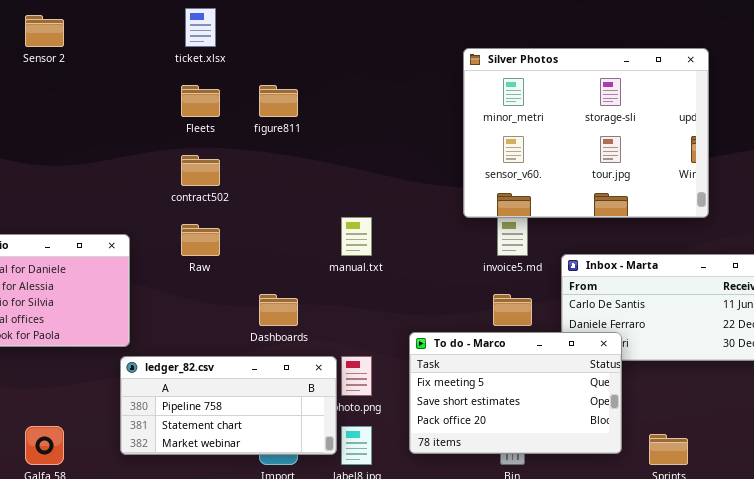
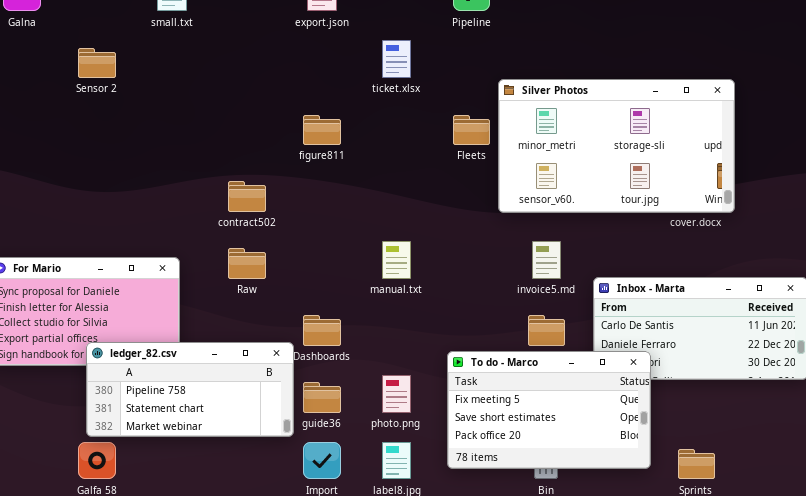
ticket.xlsx: [185,8,216,47] -> [382,40,411,78], moved
Silver Photos: [463,48,709,218] -> [498,79,735,213], resized
Fleets: [181,85,220,117] -> [453,115,490,145], moved
ledger_82.csv: [120,356,337,455] -> [86,342,294,437], moved

